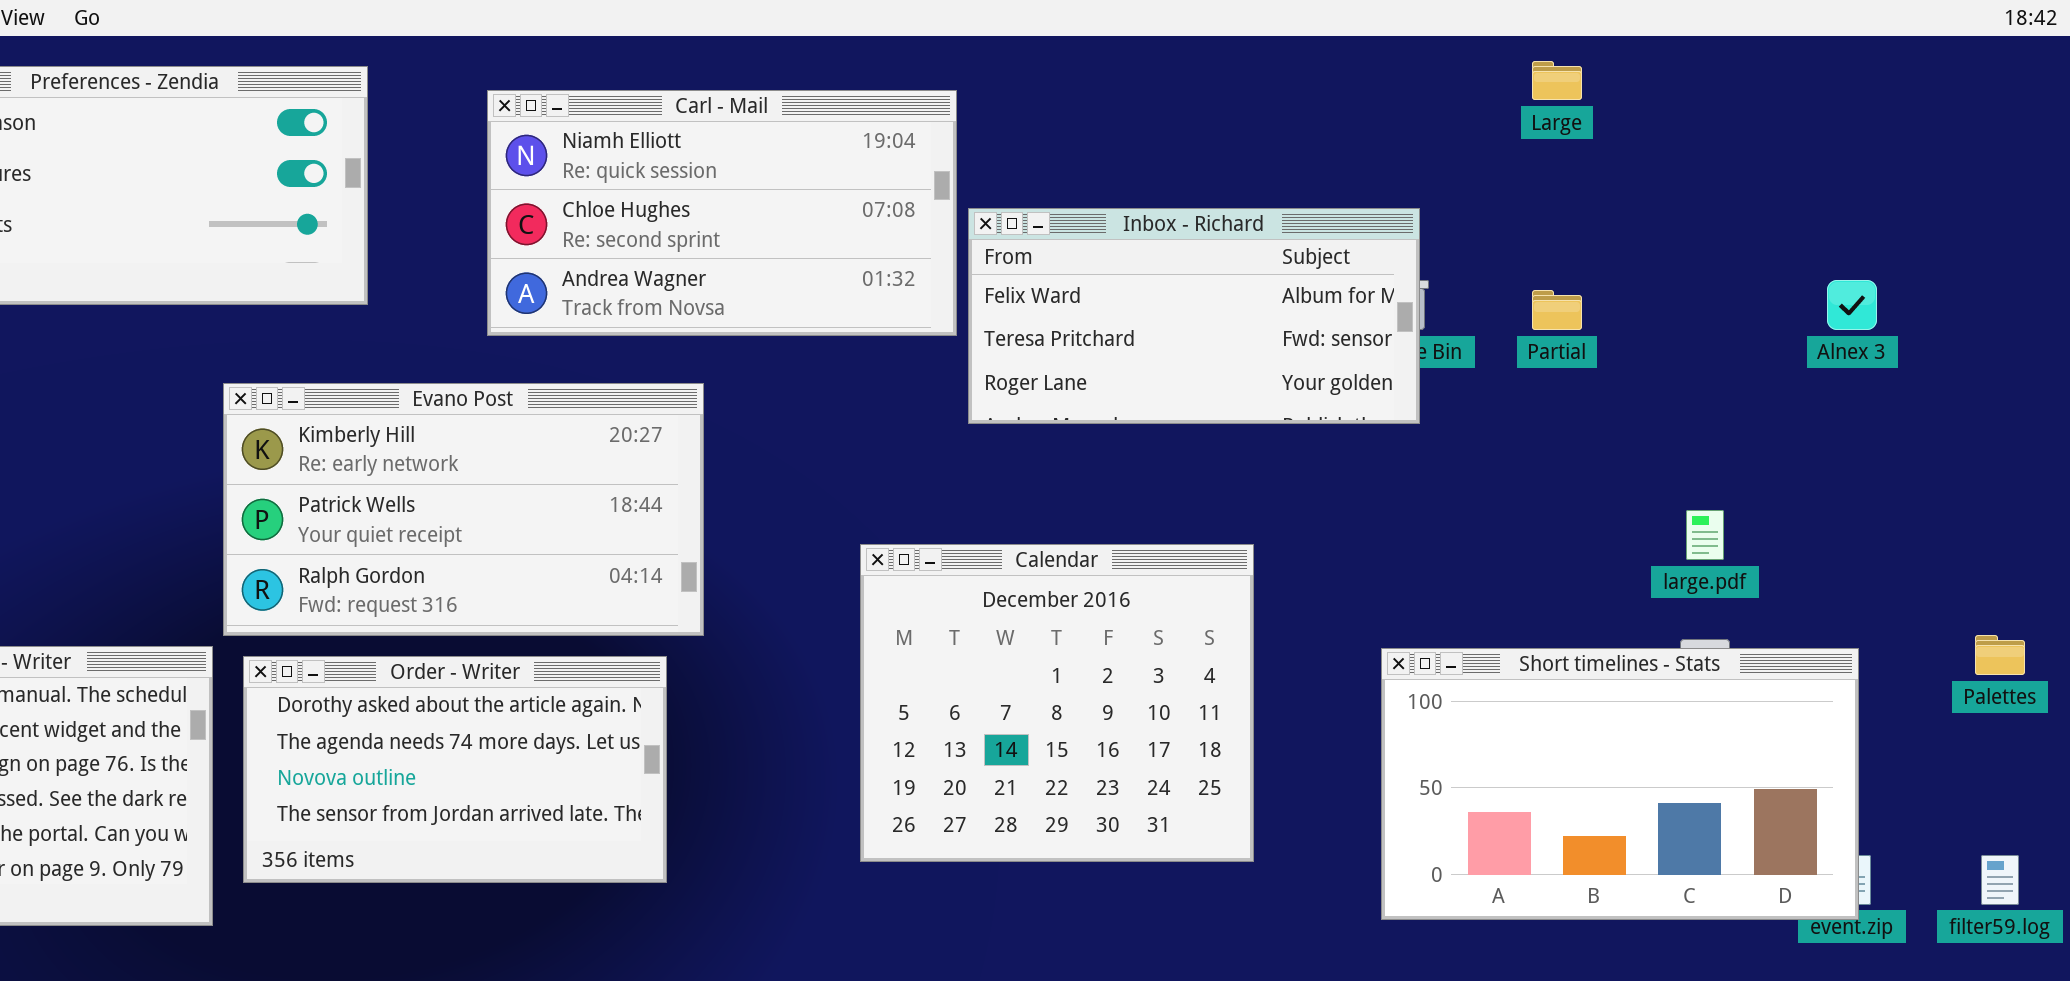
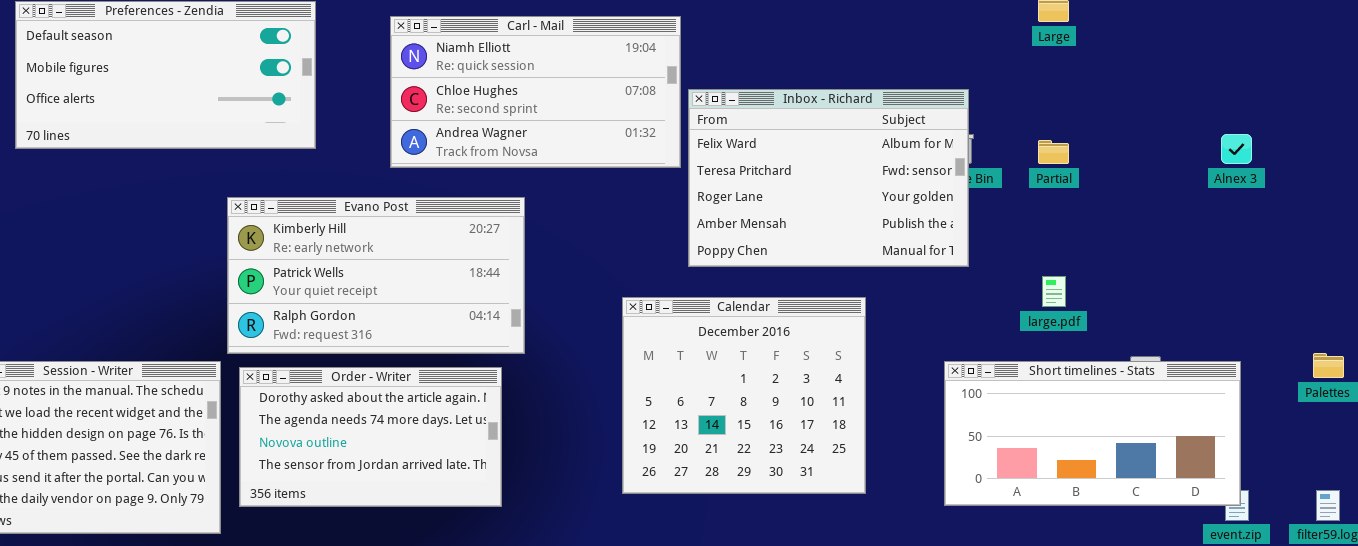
Inbox - Richard: [968,208,1420,424] -> [688,89,969,267], resized
large.pdf: [1686,510,1724,560] -> [1042,276,1066,307], moved
Short timelines - Stats: [1381,648,1859,920] -> [944,361,1241,506], resized

